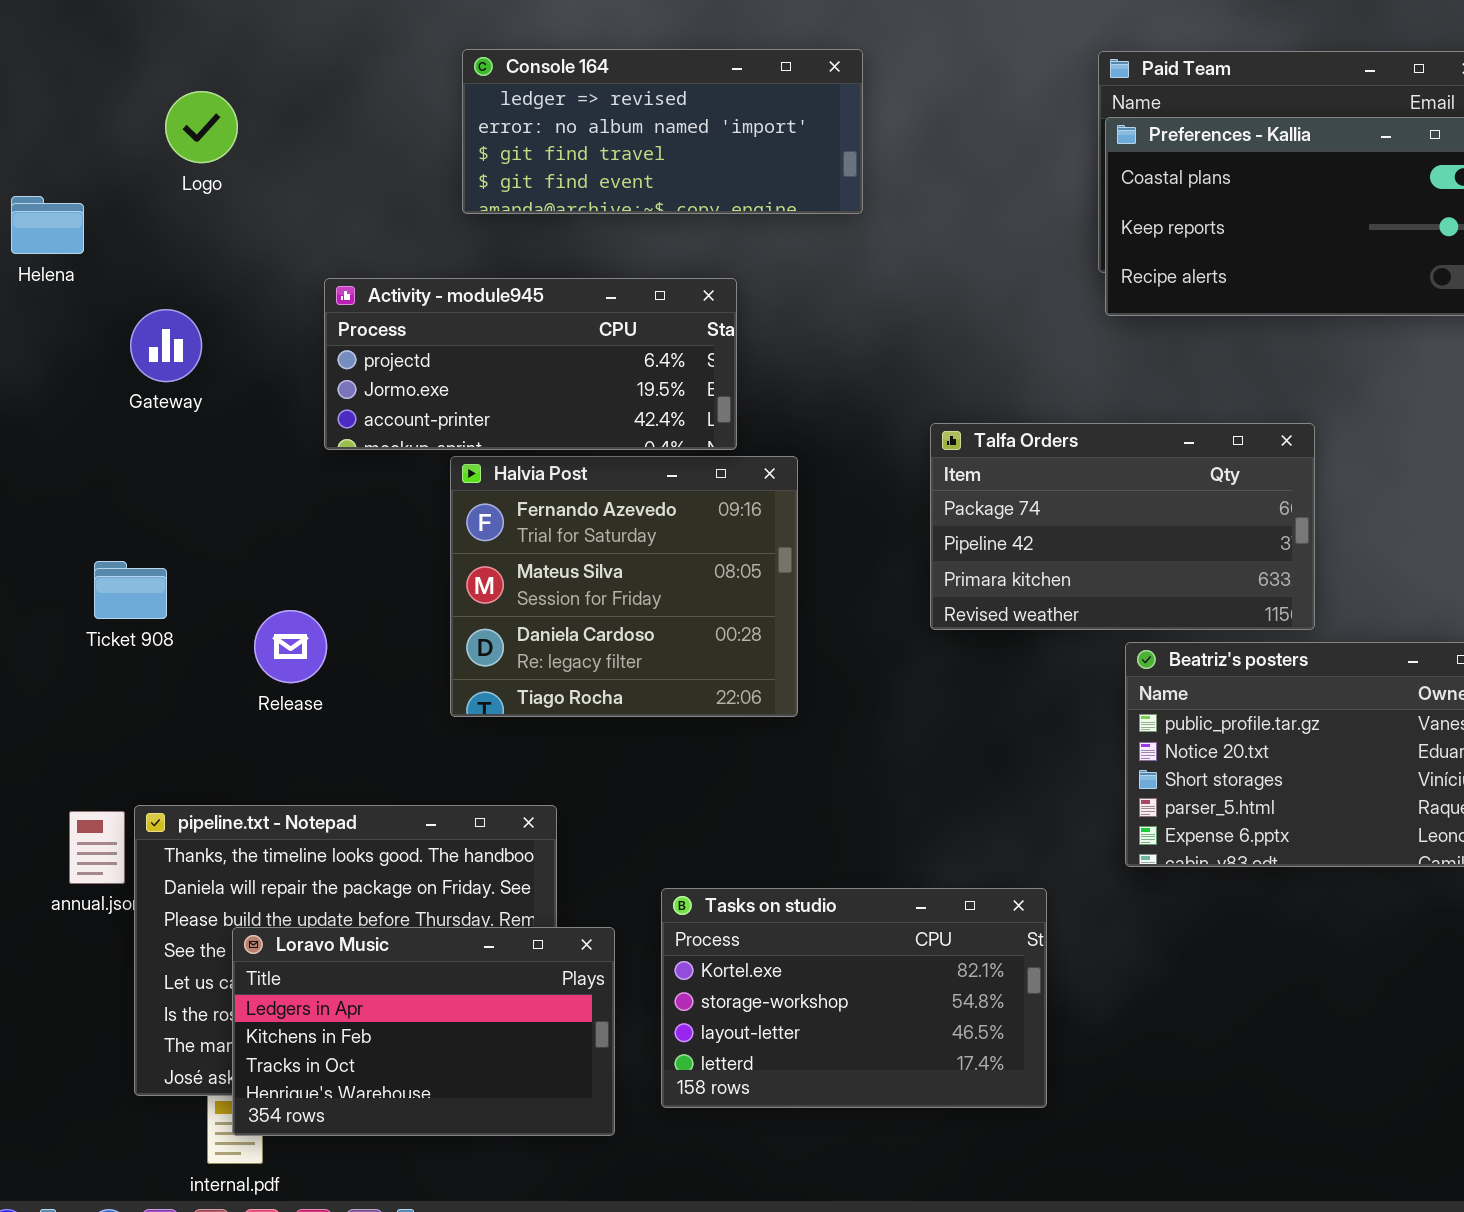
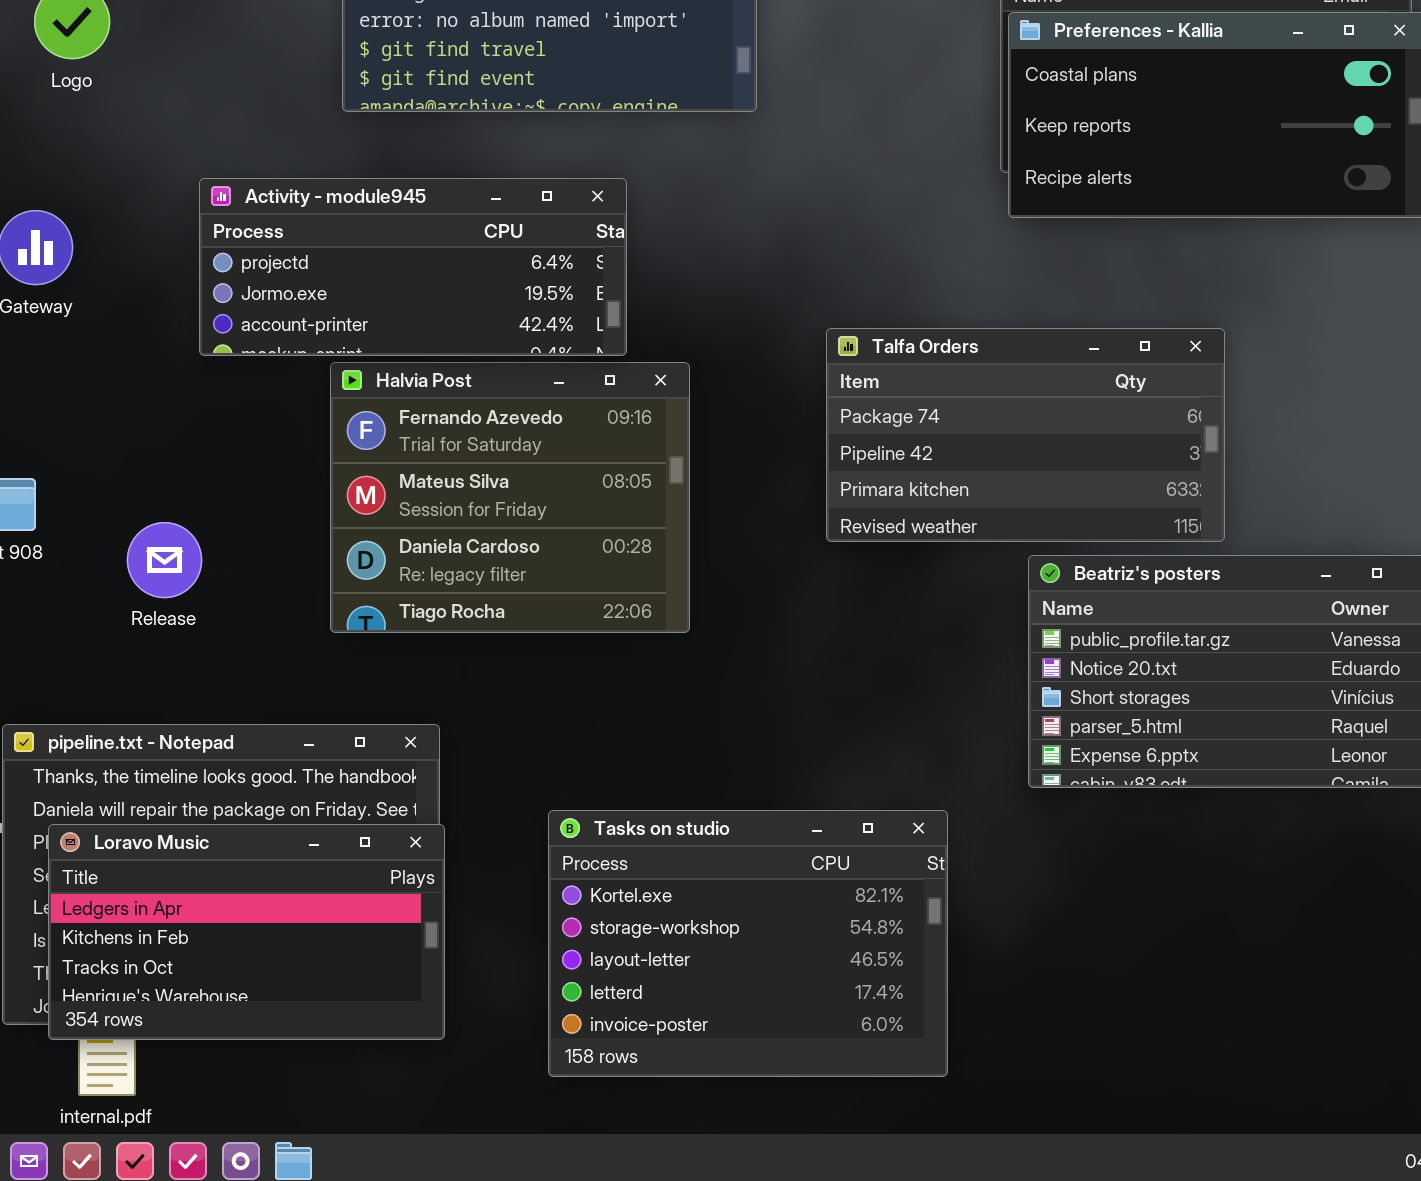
Tasks on studio: [661,888,1047,1108] -> [548,810,948,1077], resized
Loravo Music: [232,927,615,1136] -> [48,824,445,1040], moved

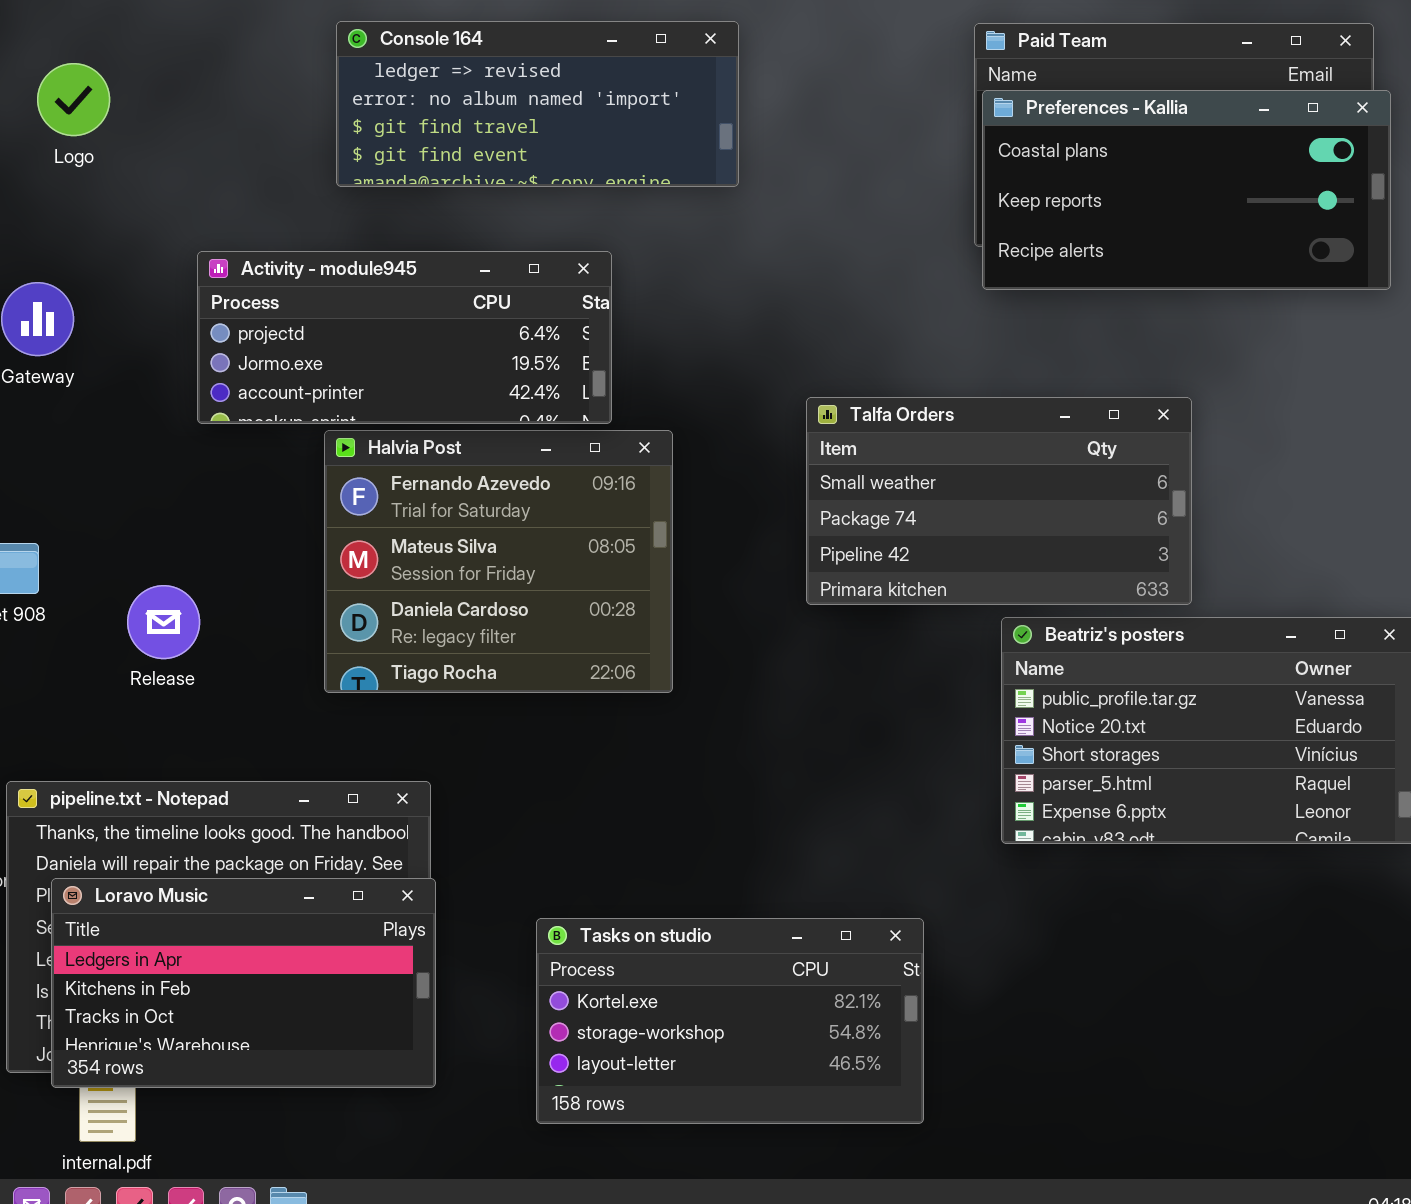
Talfa Orders: [826,328,1225,542] -> [806,397,1192,605], scrolled up 1 row
Tasks on studio: [548,810,948,1077] -> [536,918,924,1124], resized

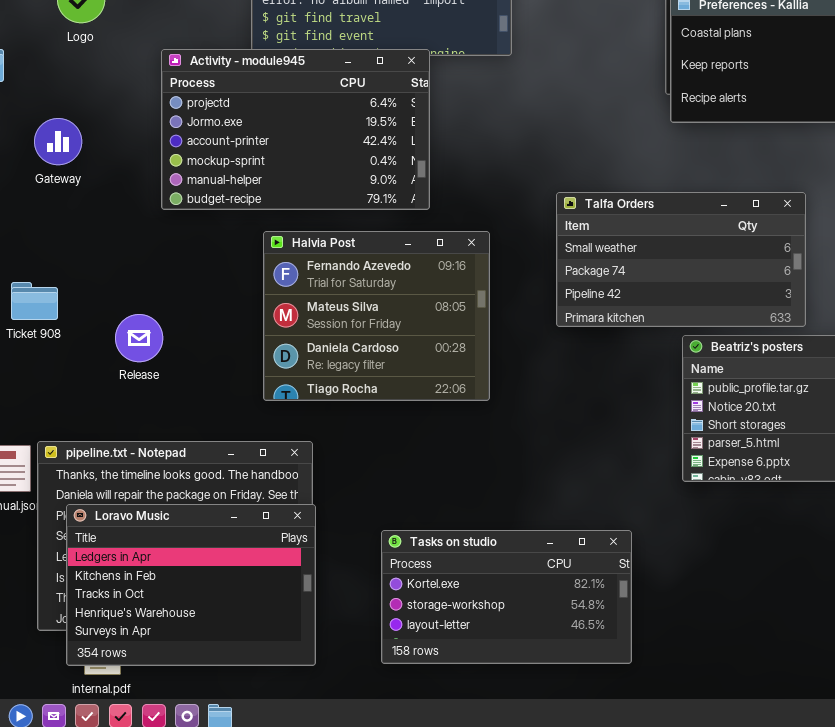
Activity - module945: [197,251,612,424] -> [161,49,430,210], resized
Halvia Post: [324,430,673,693] -> [263,231,490,401], moved
Loravo Music: [51,878,436,1088] -> [66,504,316,666], resized

